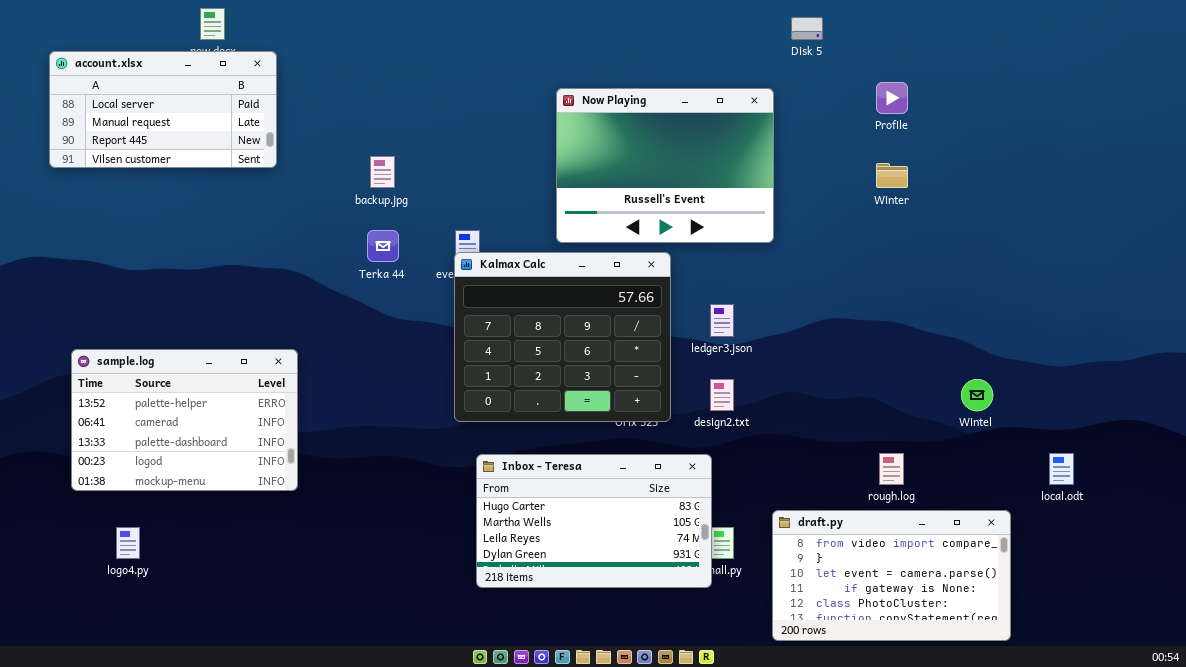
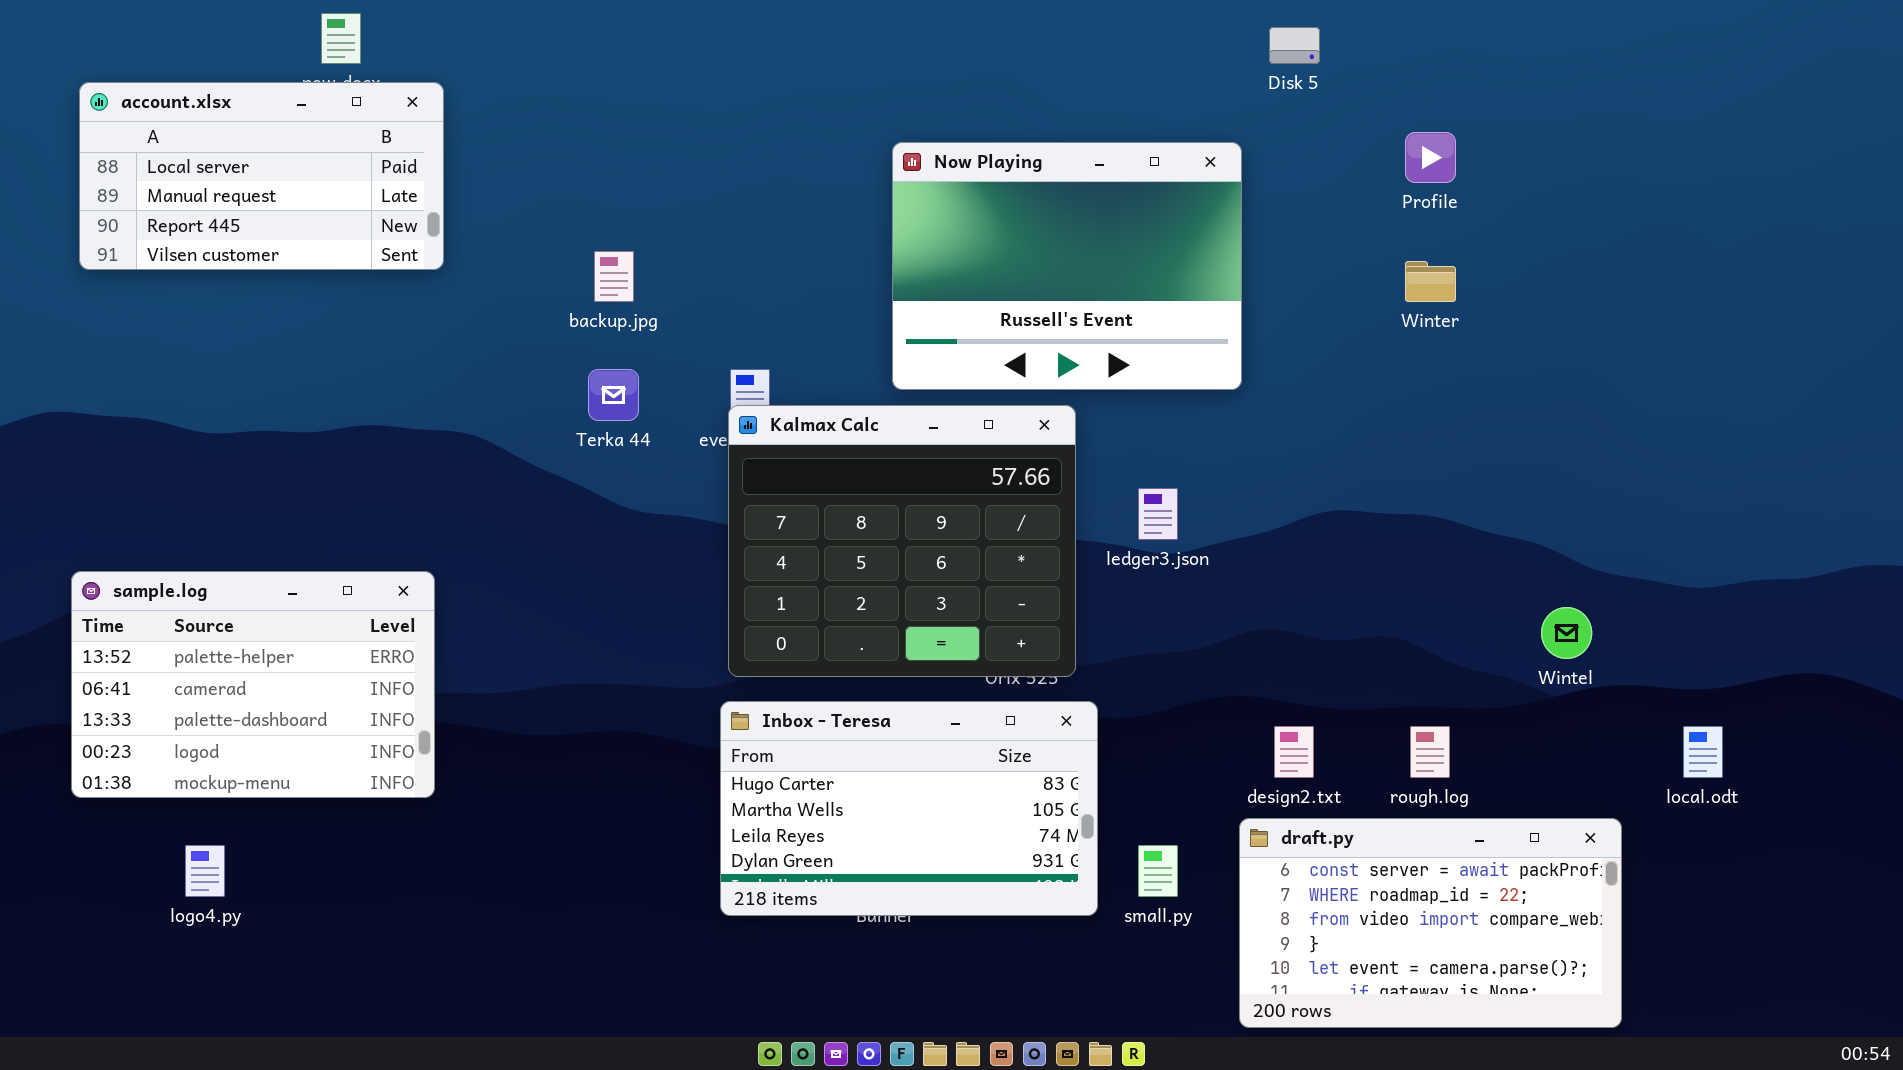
sample.log: [71,349,298,491] -> [71,571,435,798], moved
design2.txt: [710,379,734,411] -> [1274,726,1314,778], moved
Inbox - Teresa: [476,454,712,588] -> [720,701,1098,916], moved
draft.py: [772,510,1011,641] -> [1239,818,1622,1028], scrolled up 2 rows

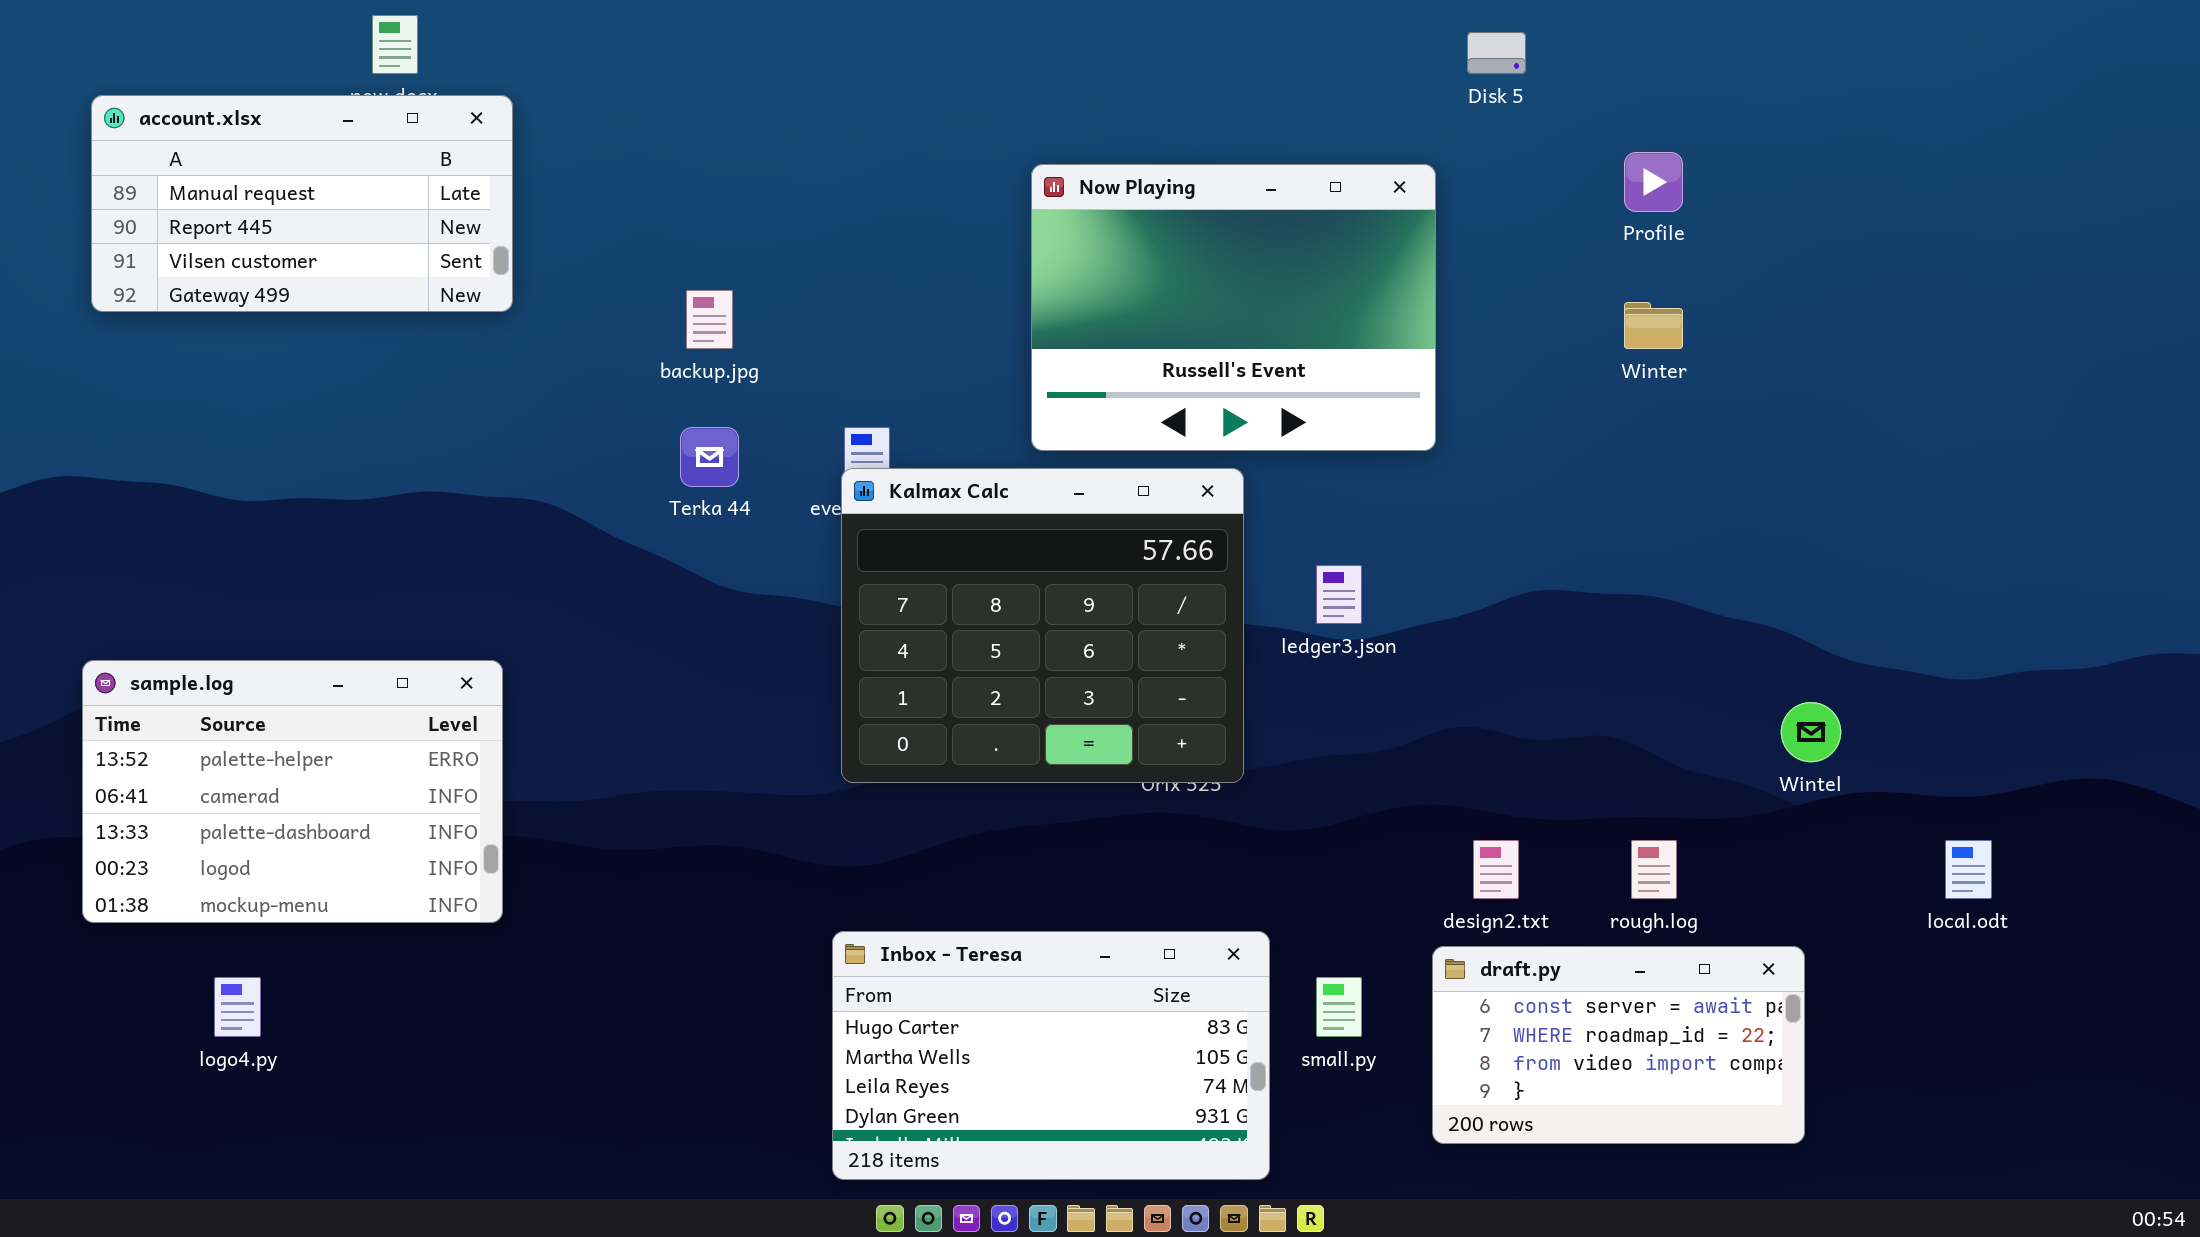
account.xlsx: [79,82,444,270] -> [91,95,513,312], scrolled down 1 row
Inbox - Teresa: [720,701,1098,916] -> [832,931,1270,1180], moved
draft.py: [1239,818,1622,1028] -> [1432,946,1805,1144], resized

